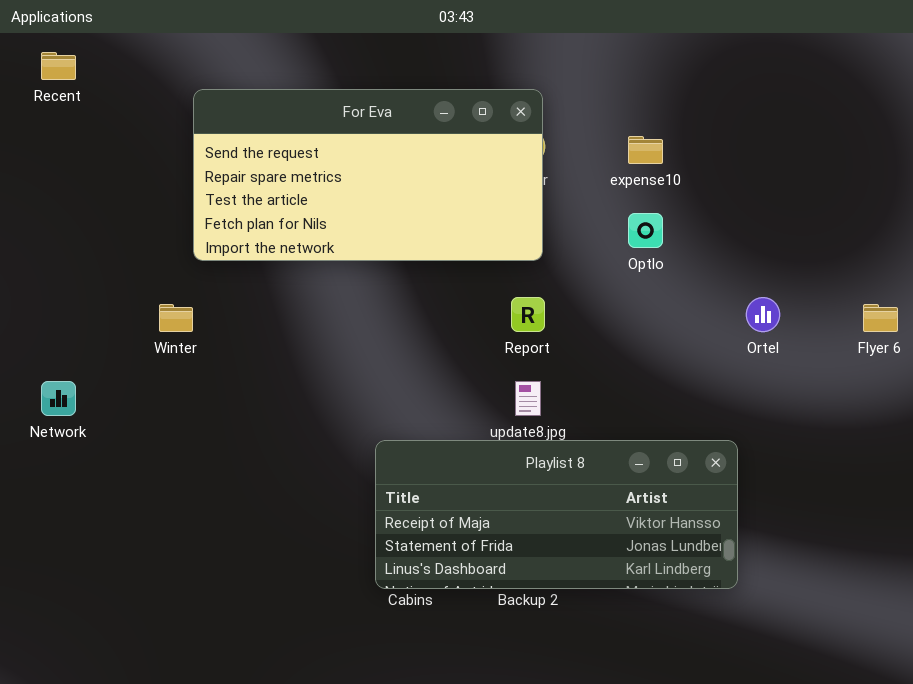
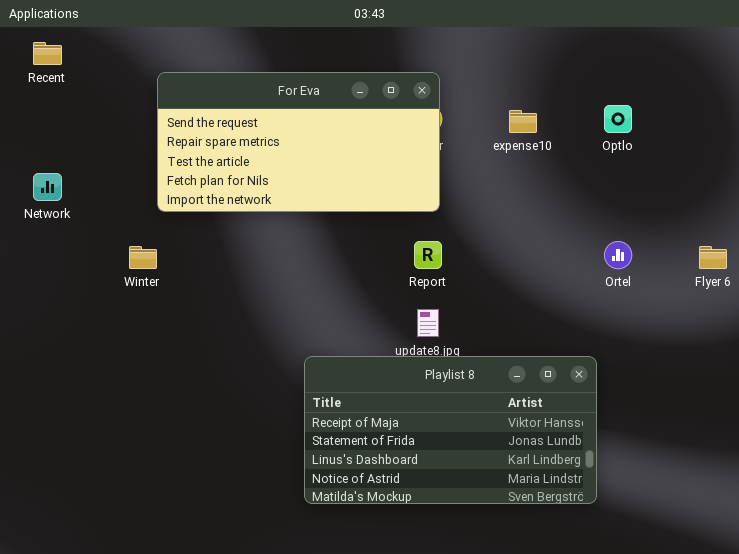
Optlo: [628,213,663,248] -> [604,105,632,133], moved
Network: [41,381,76,416] -> [33,173,62,201], moved
Playlist 8: [375,440,738,589] -> [304,356,597,504], resized

